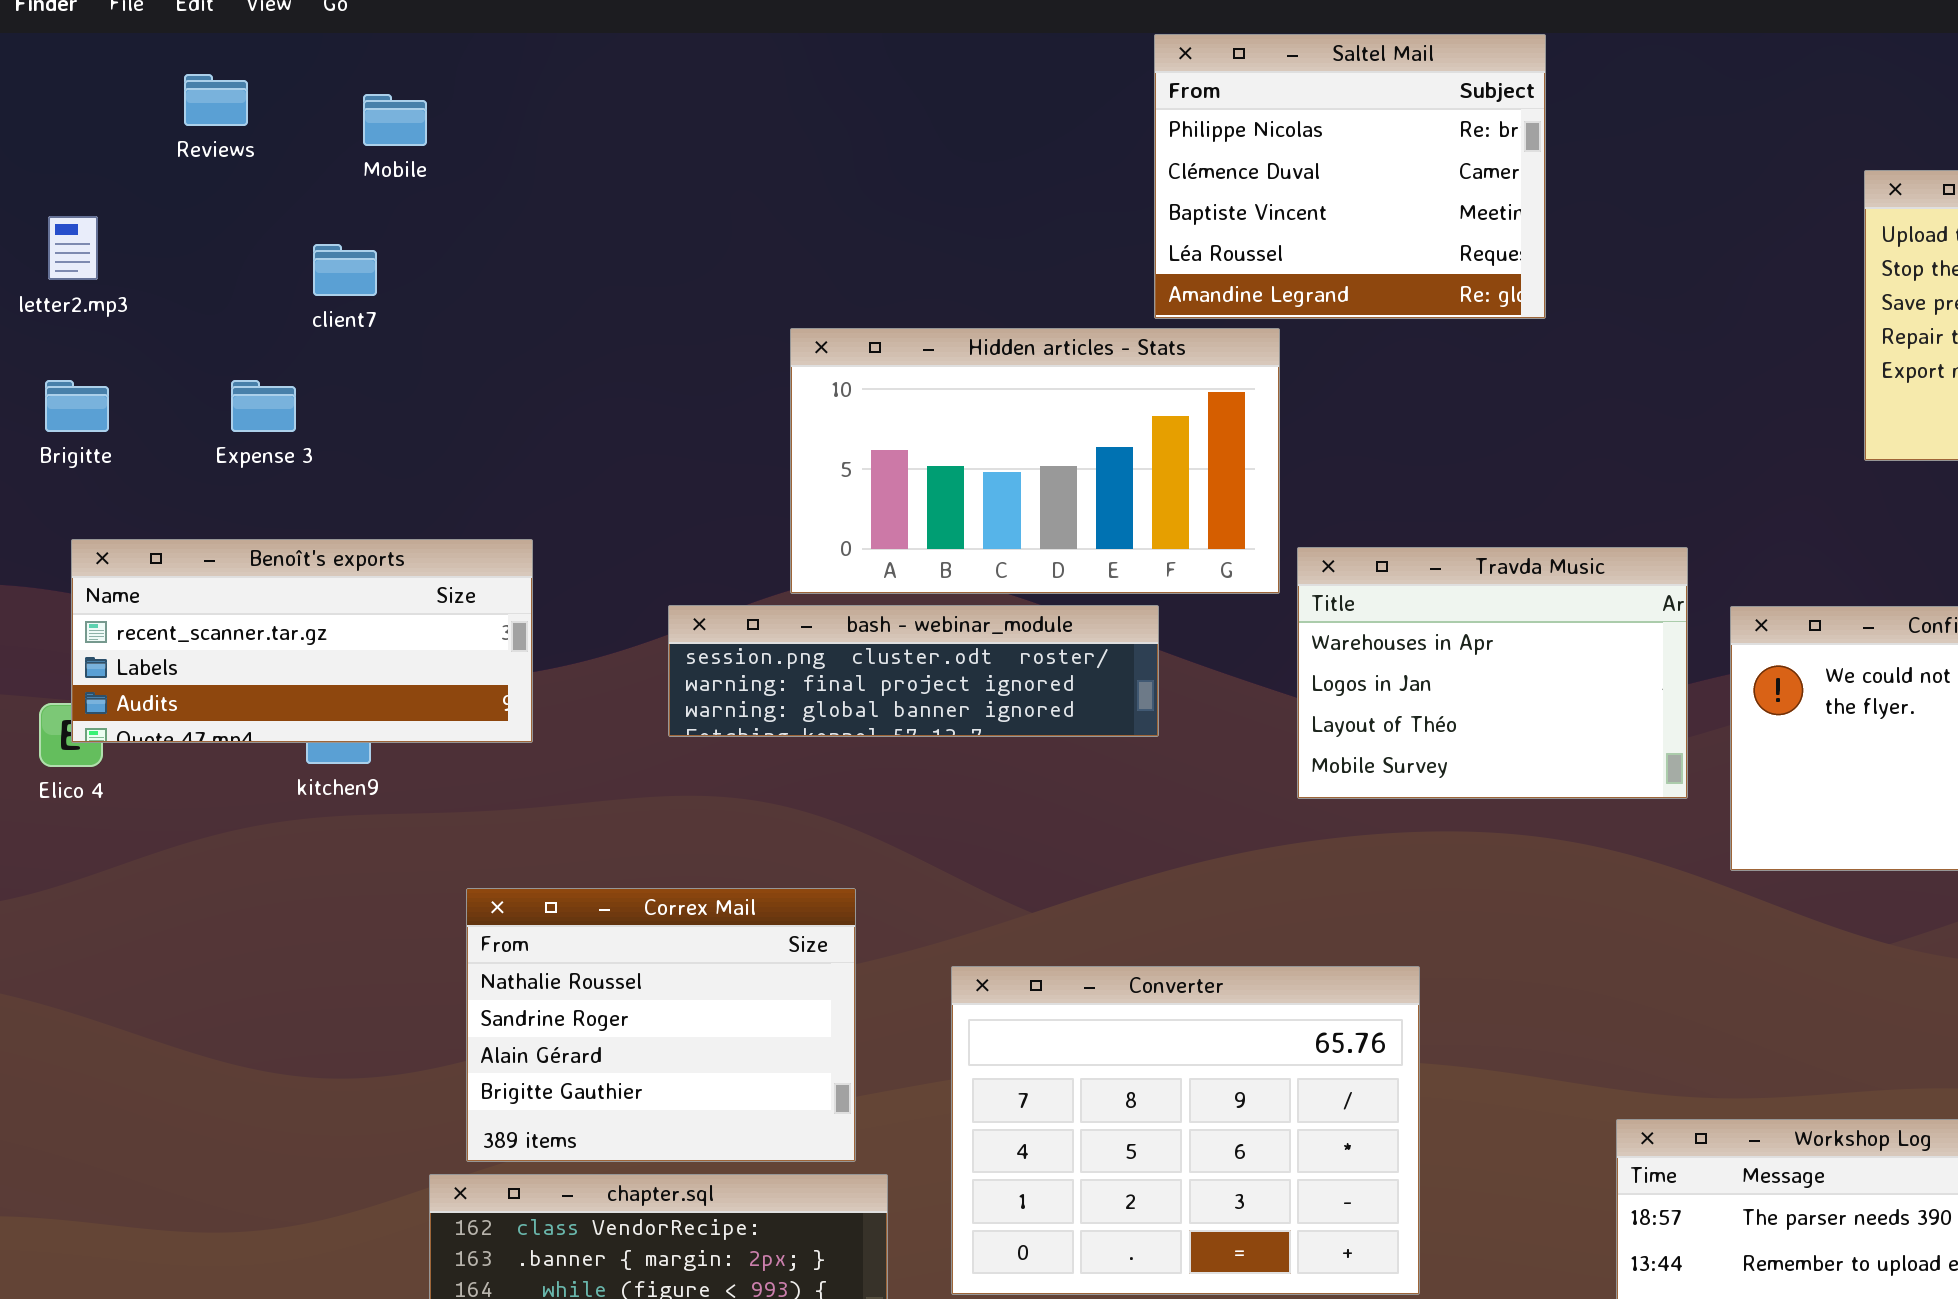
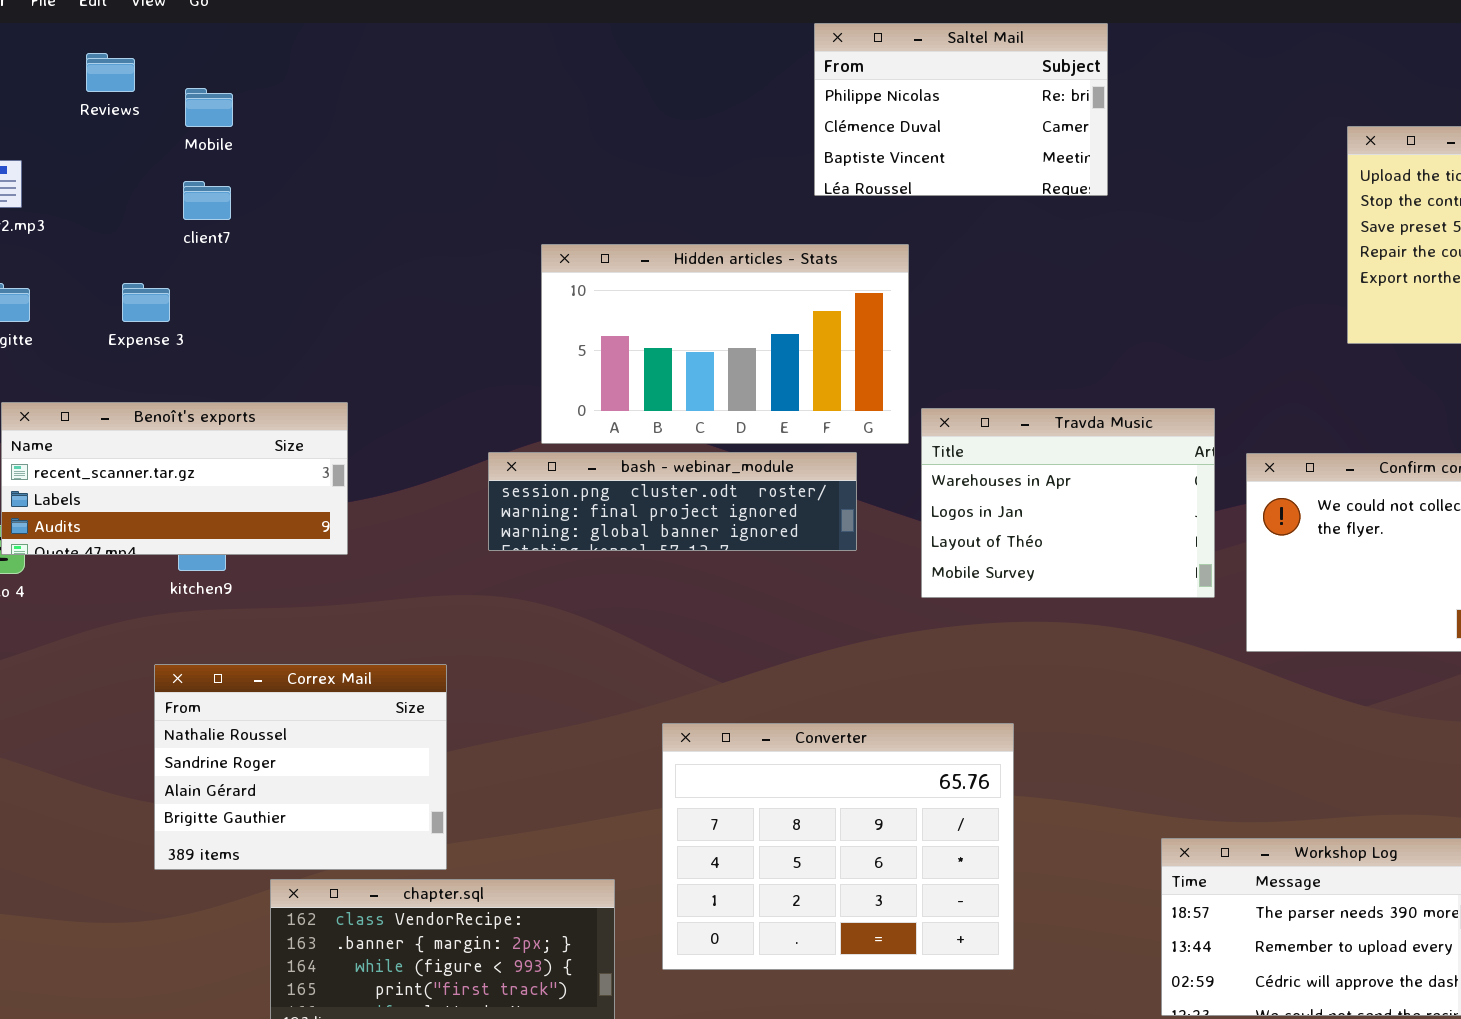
Saltel Mail: [1154,34,1546,319] -> [814,23,1108,196], resized
Mobile: [363,94,427,146] -> [185,88,233,127], moved
bash - webinar_module: [668,605,1159,737] -> [488,452,857,551], moved
Correx Mail: [466,888,856,1162] -> [154,664,447,870], moved

